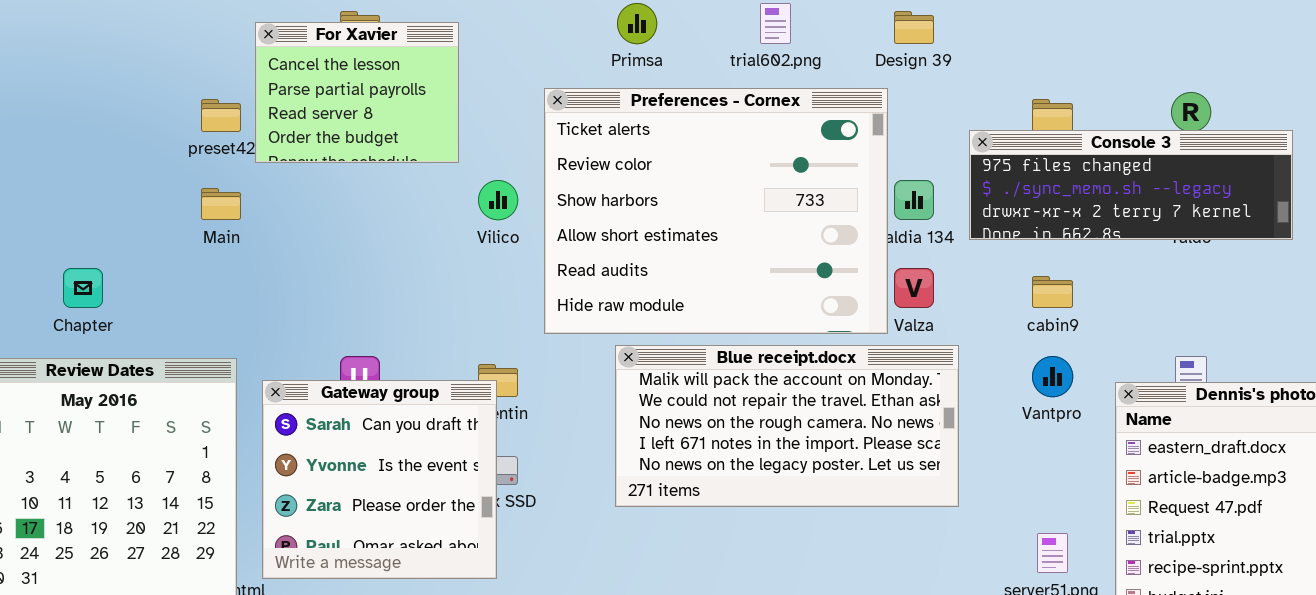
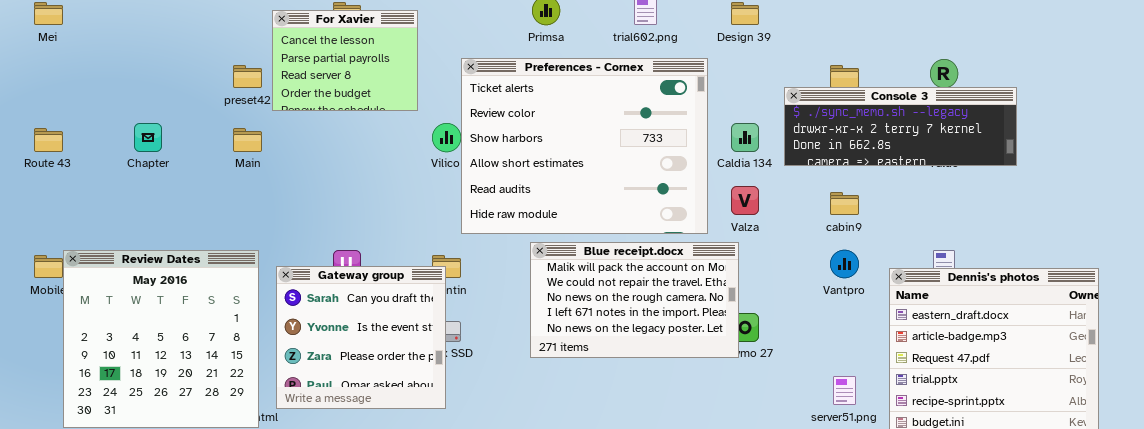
Preferences - Cornex: [544,88,888,334] -> [461,58,708,234], moved
Console 3: [969,130,1293,240] -> [784,87,1017,166], scrolled down 1 row
Chapter: [63,268,103,308] -> [134,123,162,152], moved
Blue receipt.docx: [615,345,959,507] -> [530,242,739,358], resized

